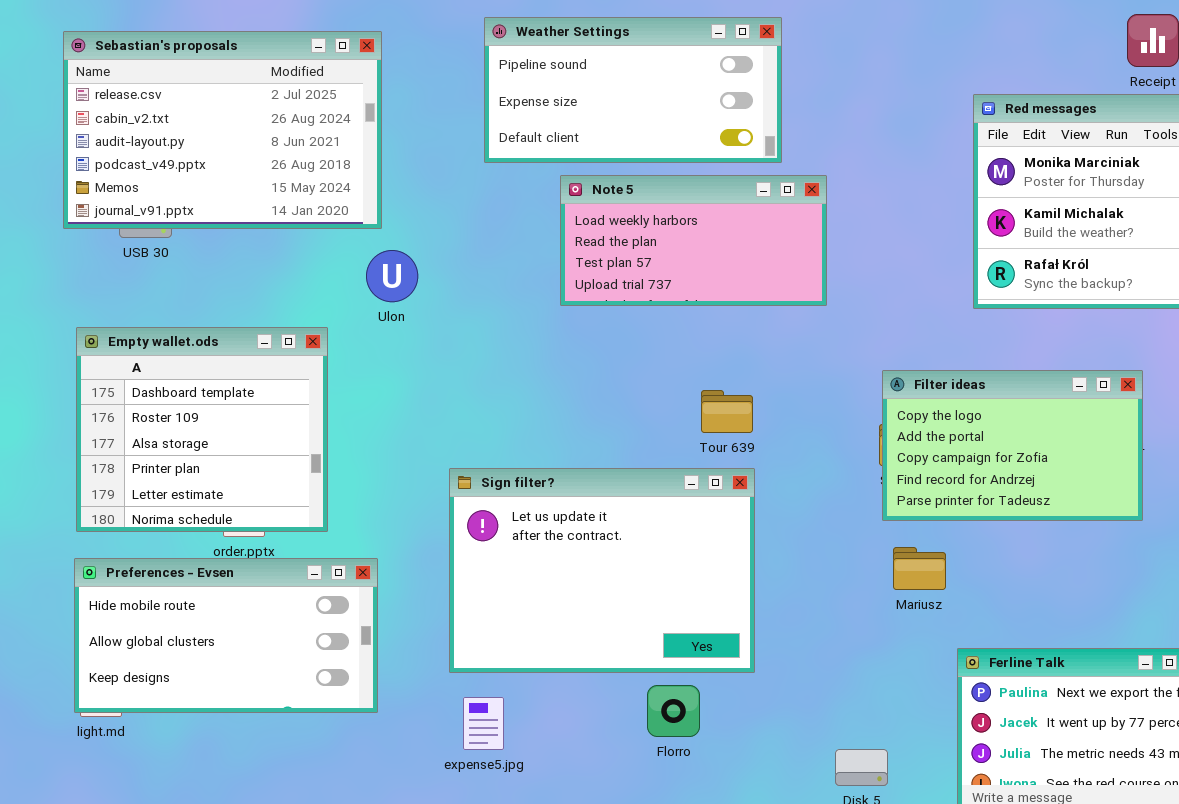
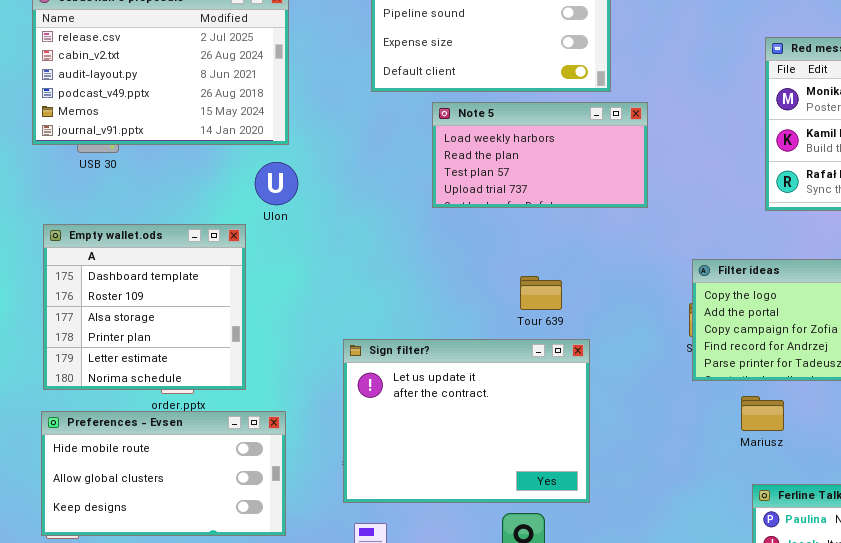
Ulon: [366,250,418,302] -> [255,162,298,205], moved
Tour 639: [701,390,753,433] -> [520,276,562,310], moved
Mariusz: [893,547,946,590] -> [741,396,784,431], moved

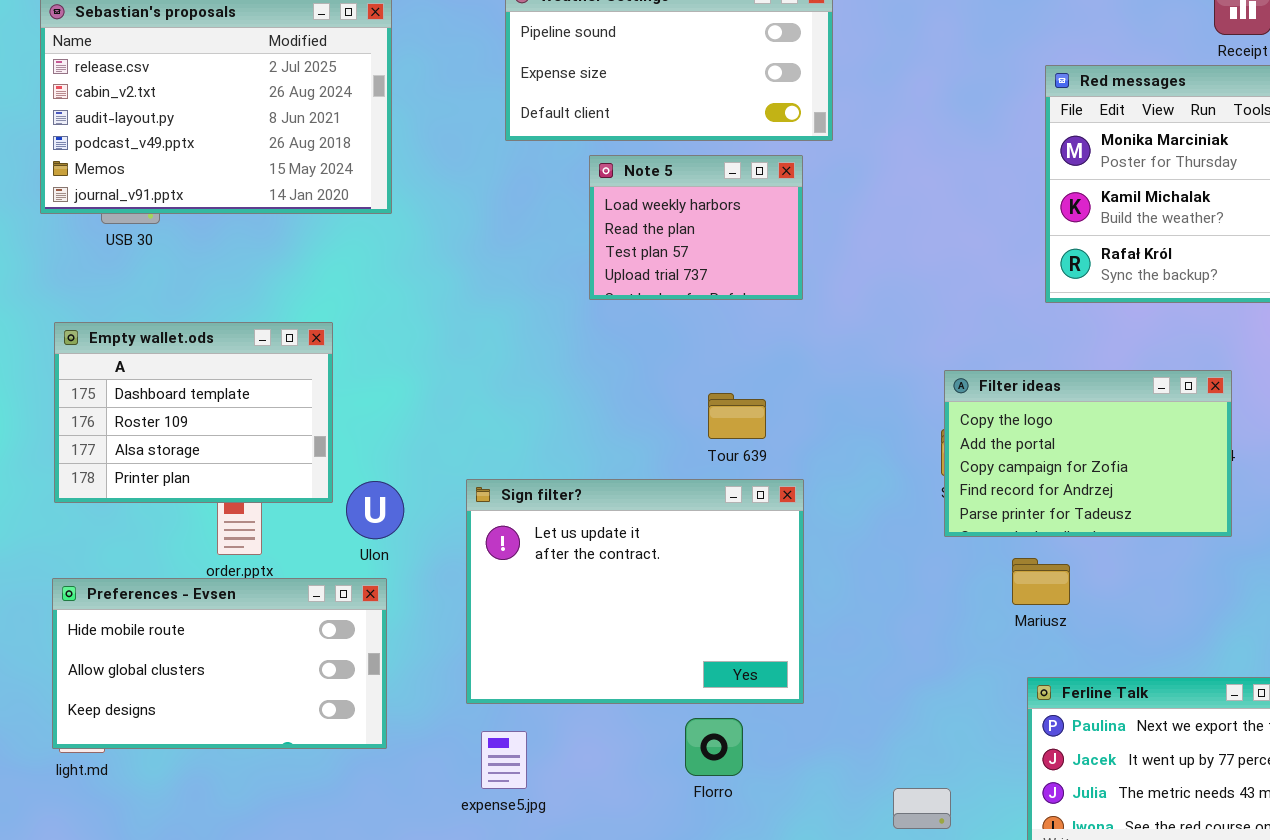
Note 5: [432,102,648,208] -> [589,155,803,300], resized
Ulon: [255,162,298,205] -> [346,481,404,539], moved
Empty wallet.ods: [43,224,246,390] -> [54,322,333,503], resized

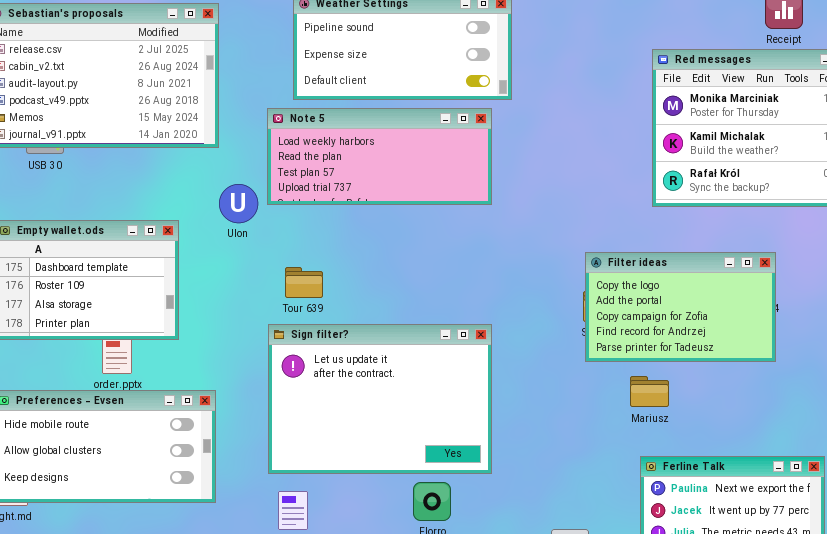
Note 5: [589,155,803,300] -> [267,108,492,205], resized
Tour 639: [708,393,766,439] -> [285,267,323,298], moved
Ulon: [346,481,404,539] -> [219,184,258,223], moved

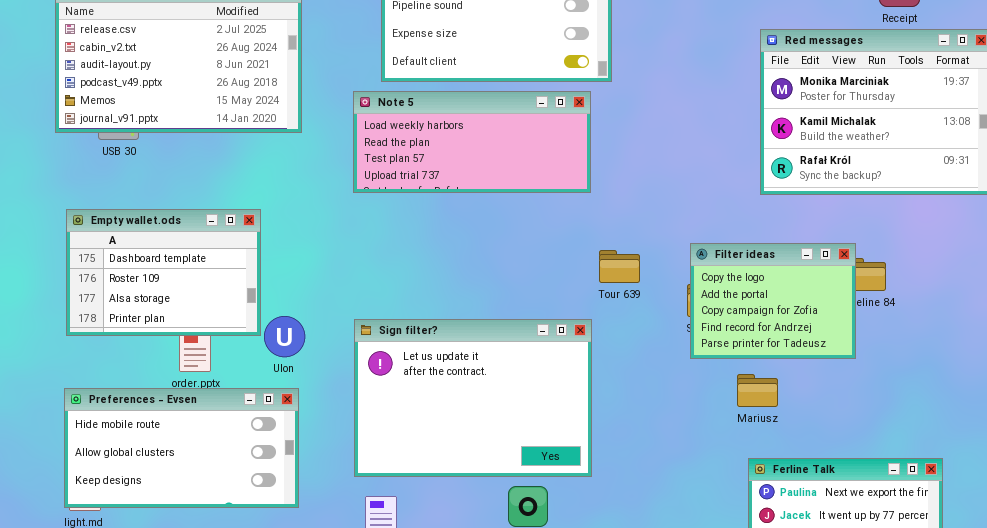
Ulon: [219,184,258,223] -> [264,316,305,357], moved
Filter ideas: [585,252,776,362] -> [690,243,856,359], resized
Tour 639: [285,267,323,298] -> [599,250,640,283], moved

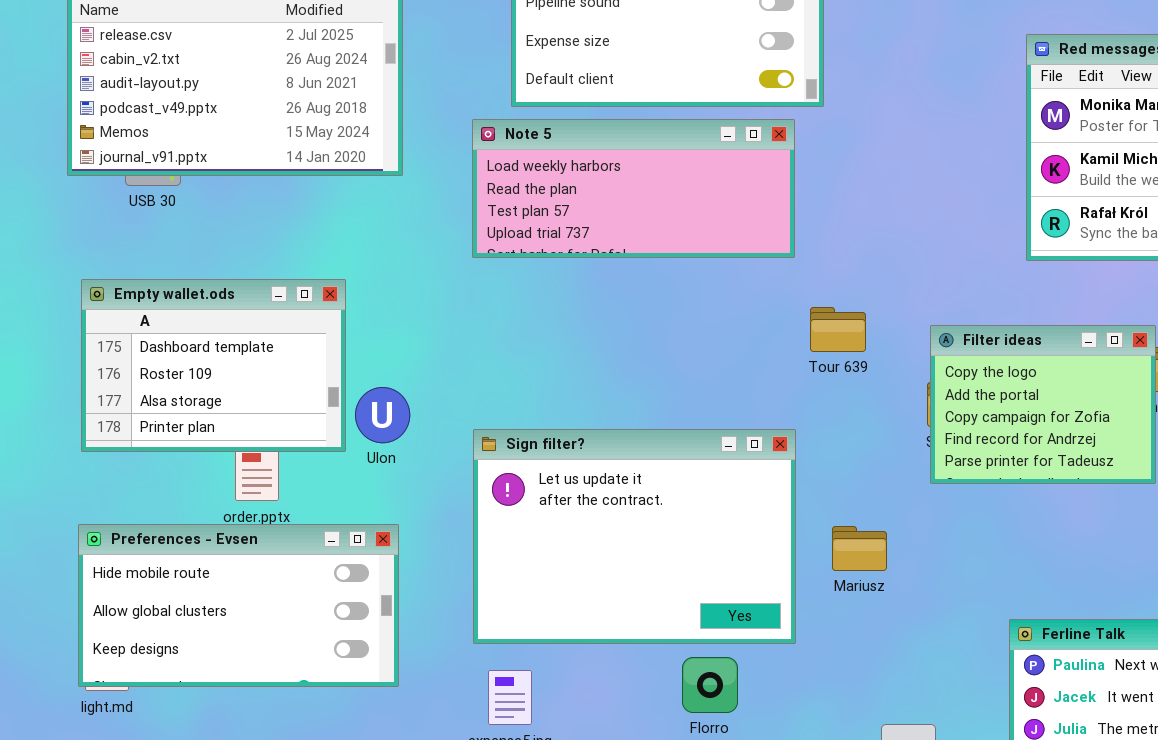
Tour 639: [599,250,640,283] -> [810,307,866,352], moved
Ulon: [264,316,305,357] -> [355,387,410,443], moved
Mariusz: [737,374,778,407] -> [832,526,887,571], moved

